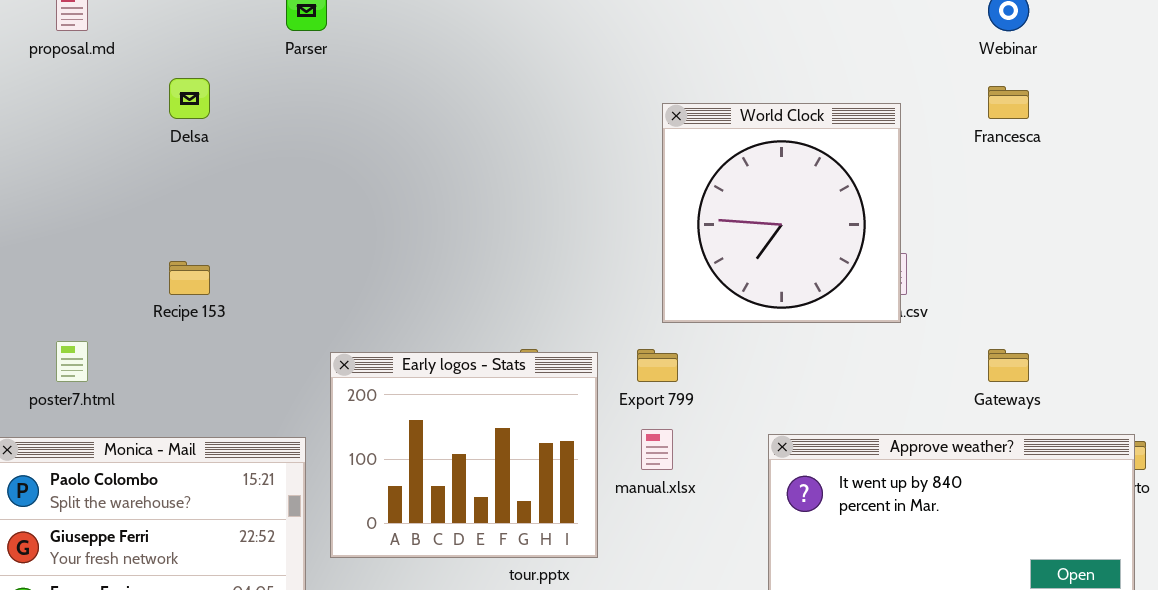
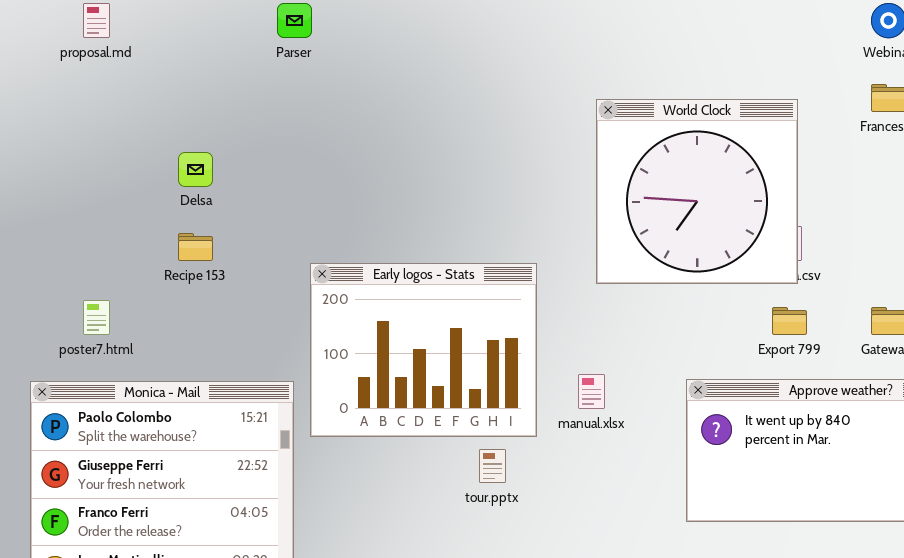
Delsa: [169,78,210,119] -> [178,152,213,187], moved
Export 799: [637,349,678,382] -> [772,307,807,335], moved
Early logos - Stats: [330,352,598,558] -> [310,263,537,437], moved

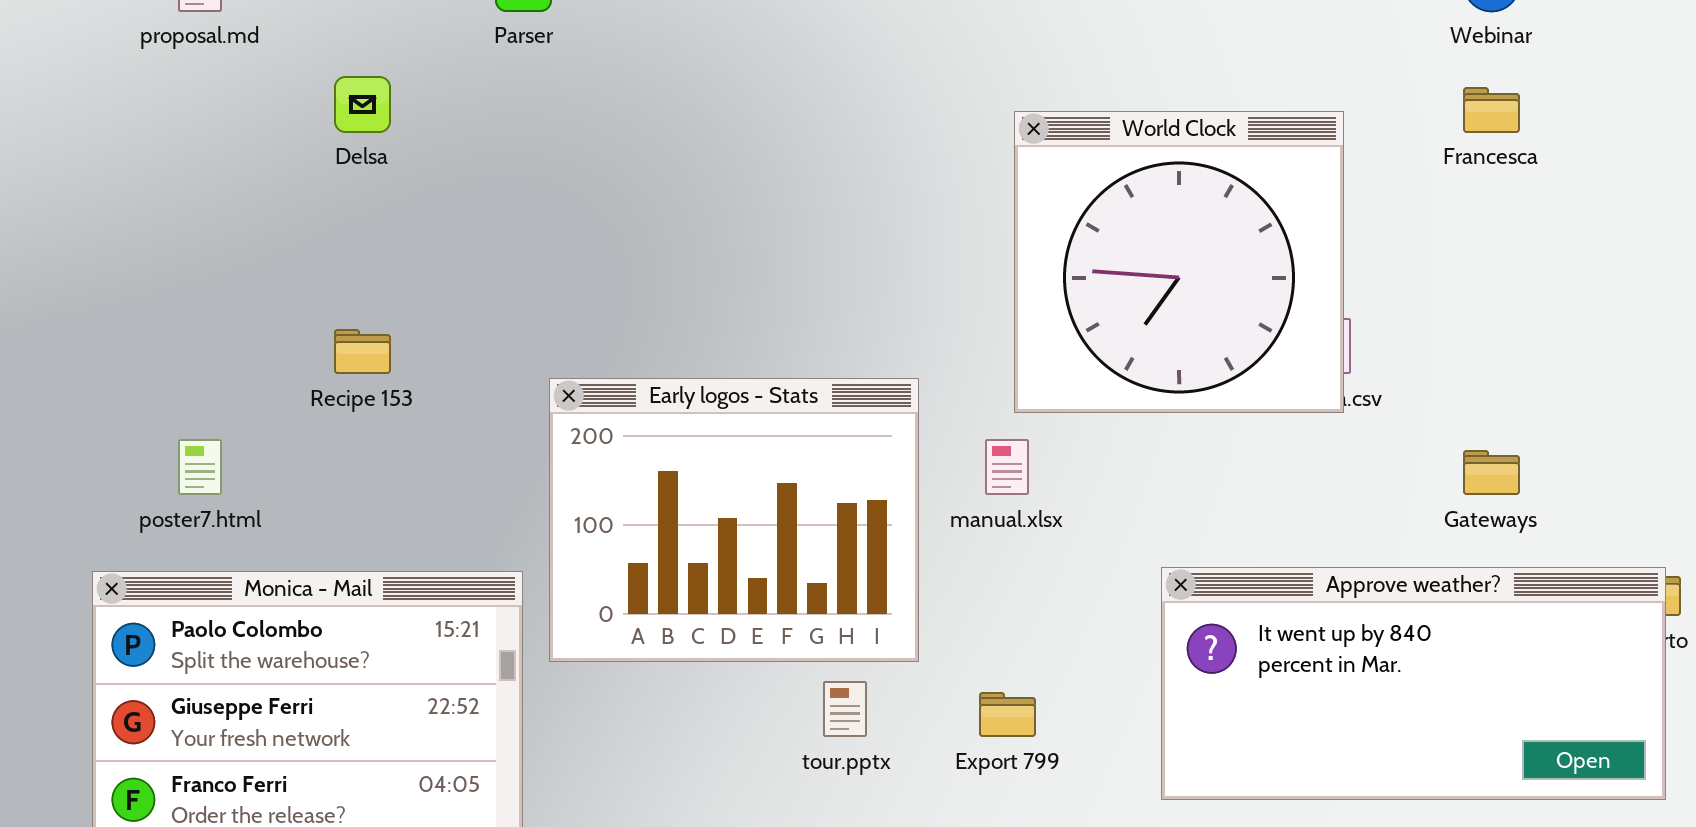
Delsa: [178,152,213,187] -> [334,76,391,133], moved
Export 799: [772,307,807,335] -> [979,692,1036,737], moved
manual.xlsx: [578,374,605,409] -> [985,439,1029,495], moved

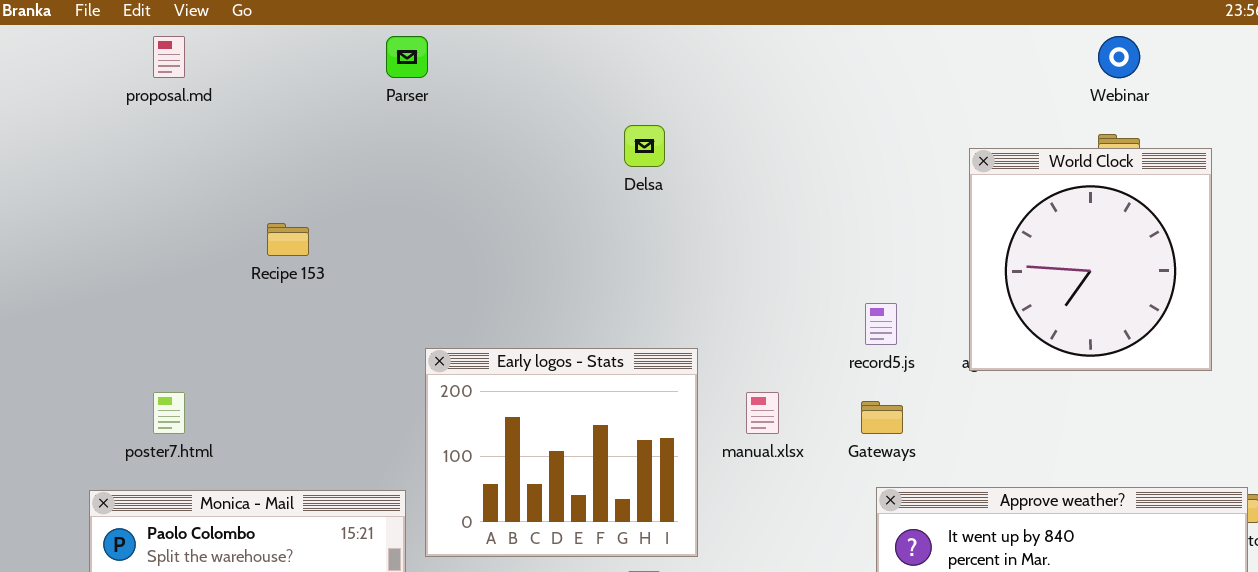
Delsa: [334,76,391,133] -> [624,125,665,167], moved
World Clock: [1014,111,1344,413] -> [969,148,1212,371], moved
Recipe 153: [334,329,391,374] -> [267,223,309,256], moved
Gateways: [1463,450,1520,495] -> [861,401,903,434], moved

